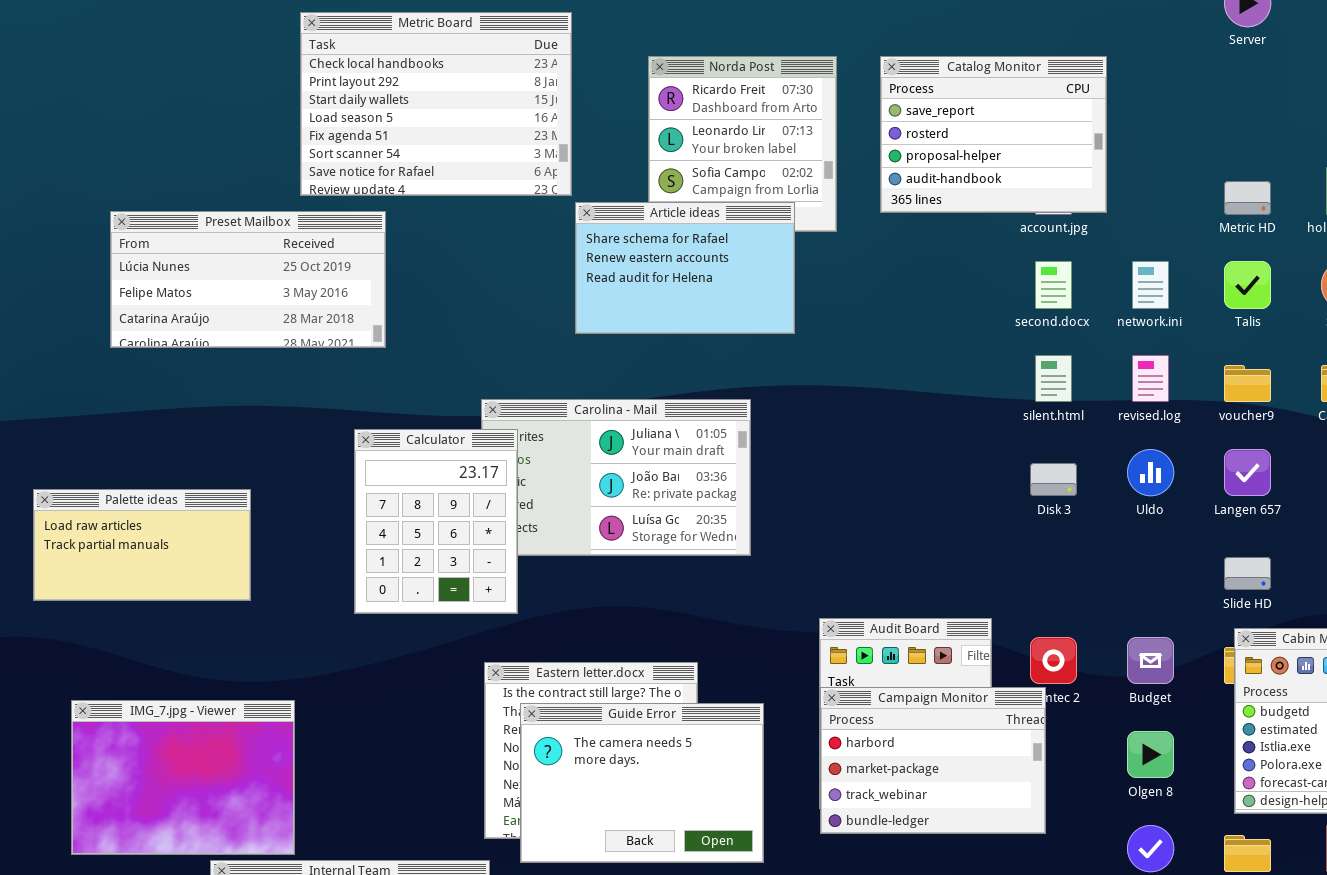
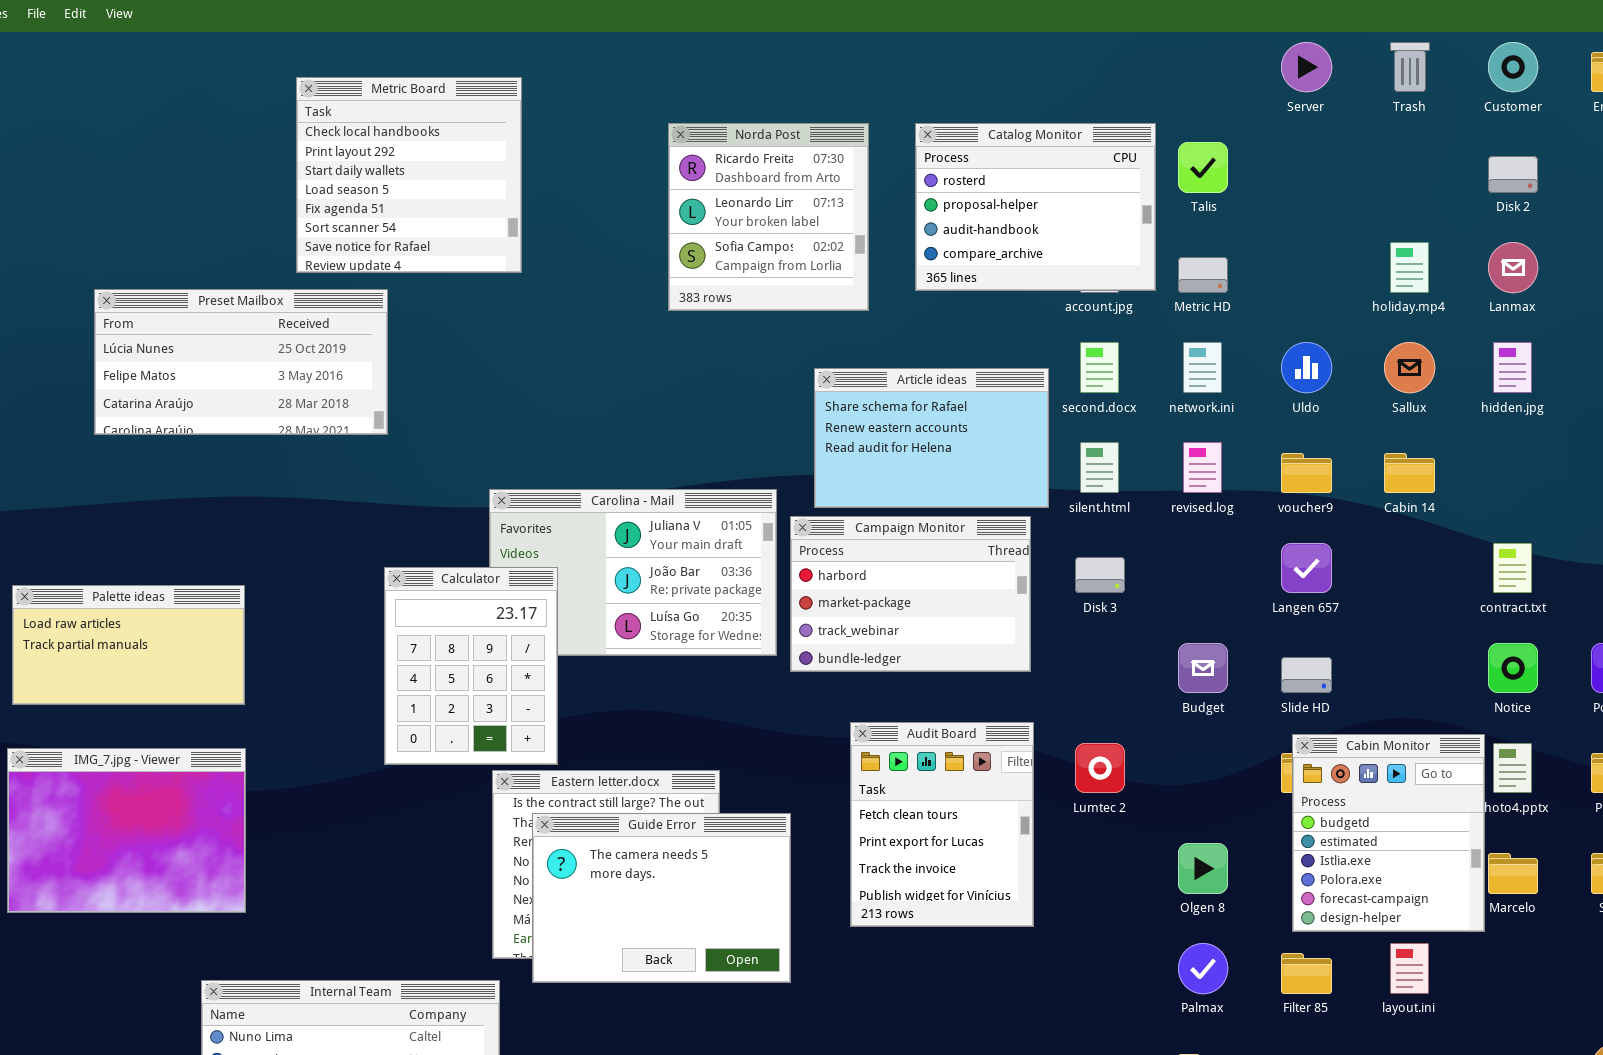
Metric Board: [300,12,572,196] -> [296,77,522,273], resized
Catalog Monitor: [880,56,1107,213] -> [915,123,1156,291], scrolled down 1 row
Metric HD: [1224,181,1271,215] -> [1178,257,1228,293], moved
Article ideas: [575,202,795,334] -> [814,368,1049,508], moved
Talis: [1224,261,1271,309] -> [1178,142,1228,193], moved
Calculator: [354,429,518,614] -> [384,567,558,765], moved
Uldo: [1127,449,1174,496] -> [1281,342,1332,393], moved
Budget: [1127,637,1174,684] -> [1178,643,1228,693], moved
Campaign Monitor: [820,687,1046,834] -> [790,516,1031,672], moved
IMG_7.jpg - Viewer: [71,700,295,855] -> [7,748,246,913], moved

